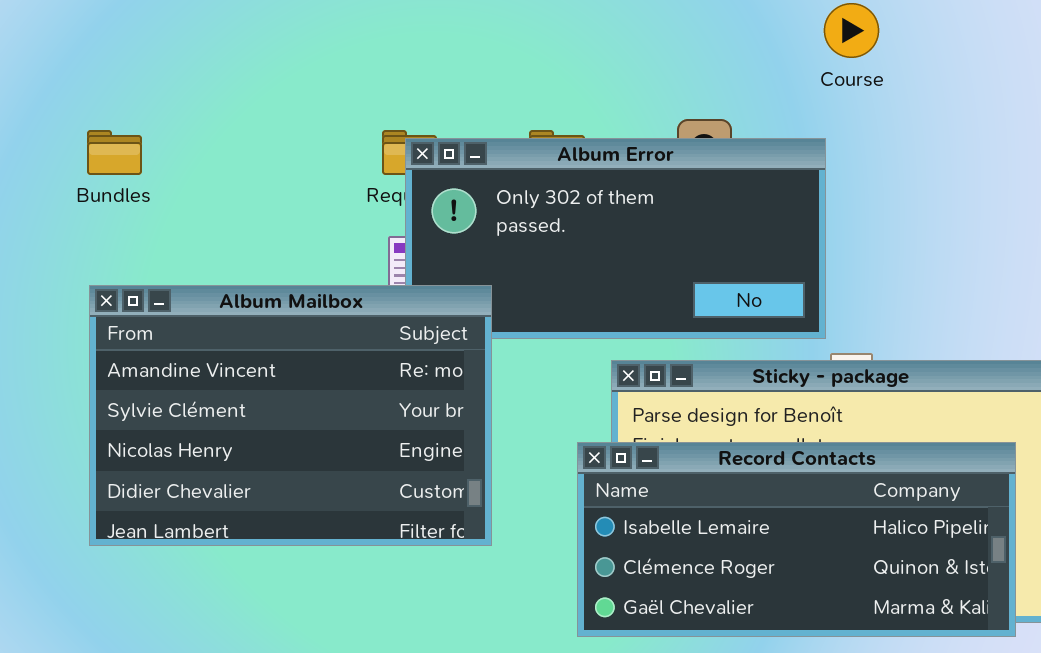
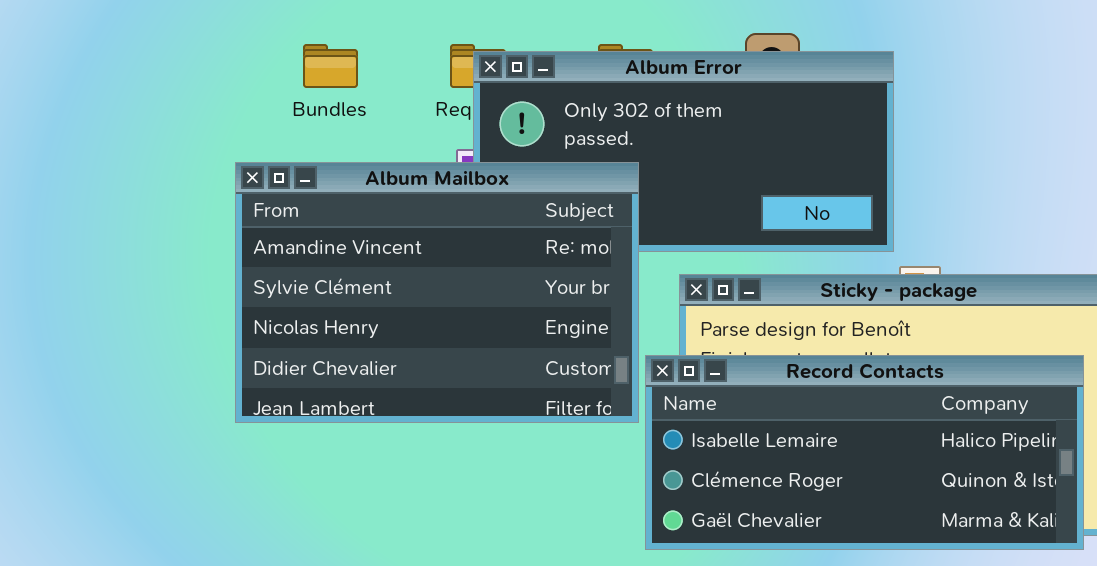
Bundles: [87,130,142,175] -> [303,44,358,88], moved
Album Mailbox: [89,285,492,546] -> [235,162,639,423], moved

